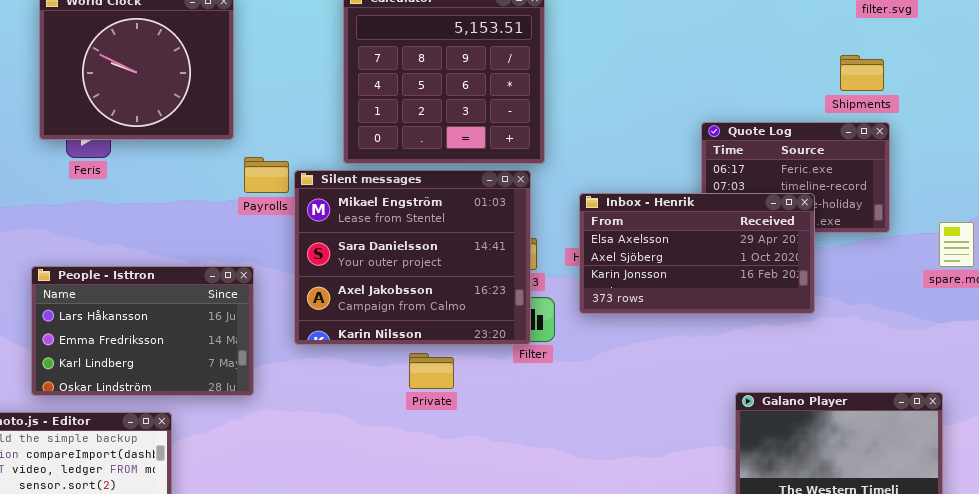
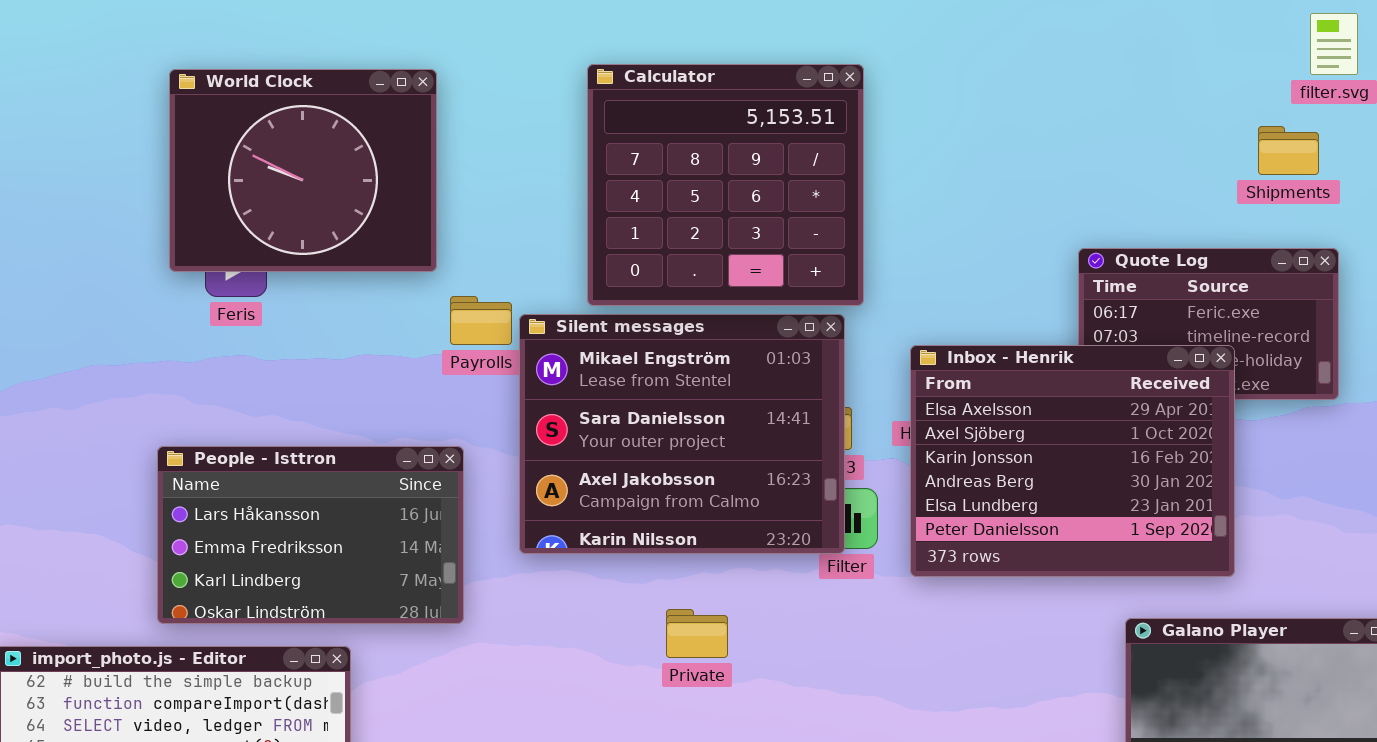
Shipments: [840,55,884,91] -> [1258,126,1319,175], moved
Inbox - Henrik: [579,193,815,314] -> [910,345,1235,577], resized
Private: [409,353,454,389] -> [666,609,728,658], moved

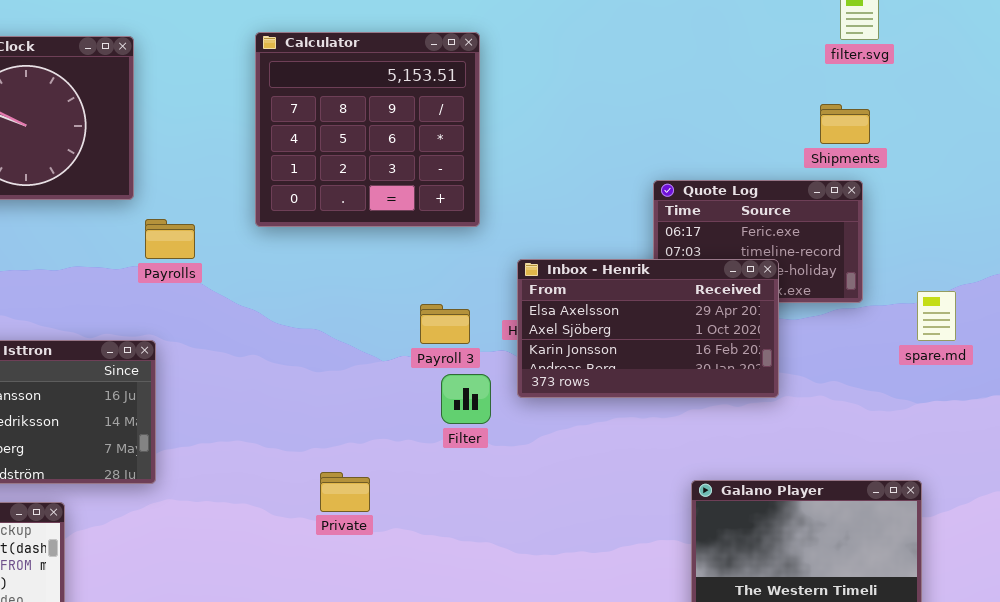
Shipments: [1258,126,1319,175] -> [820,104,870,144], moved
Silent messages: [519,314,845,554] -> none, closed
Inbox - Henrik: [910,345,1235,577] -> [517,259,779,398], resized

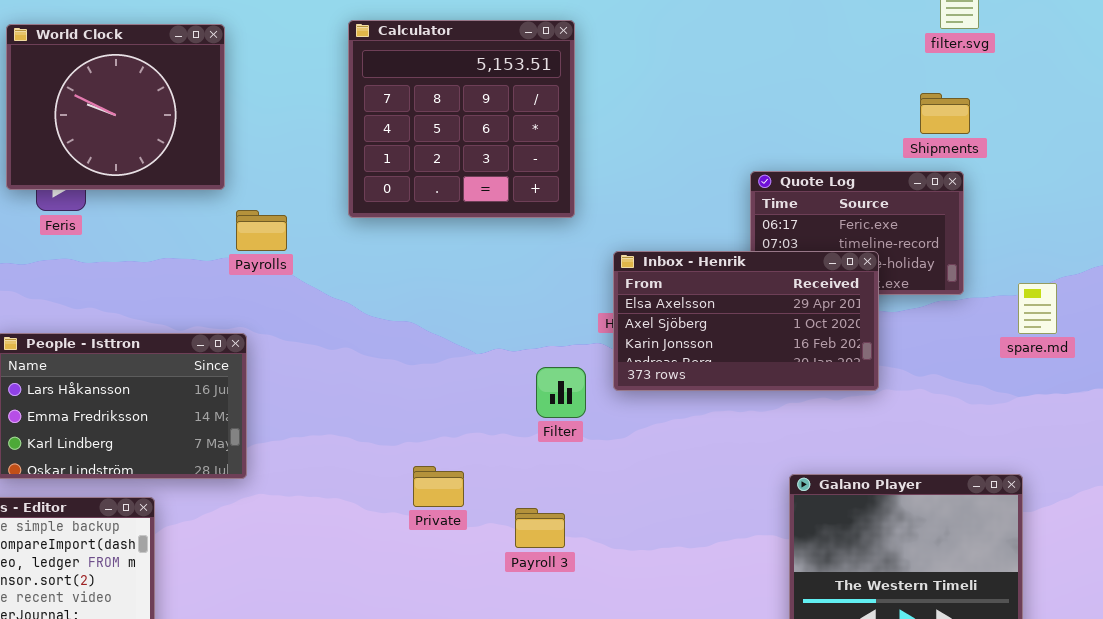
Payroll 3: [420,304,470,344] -> [515,508,565,548], moved

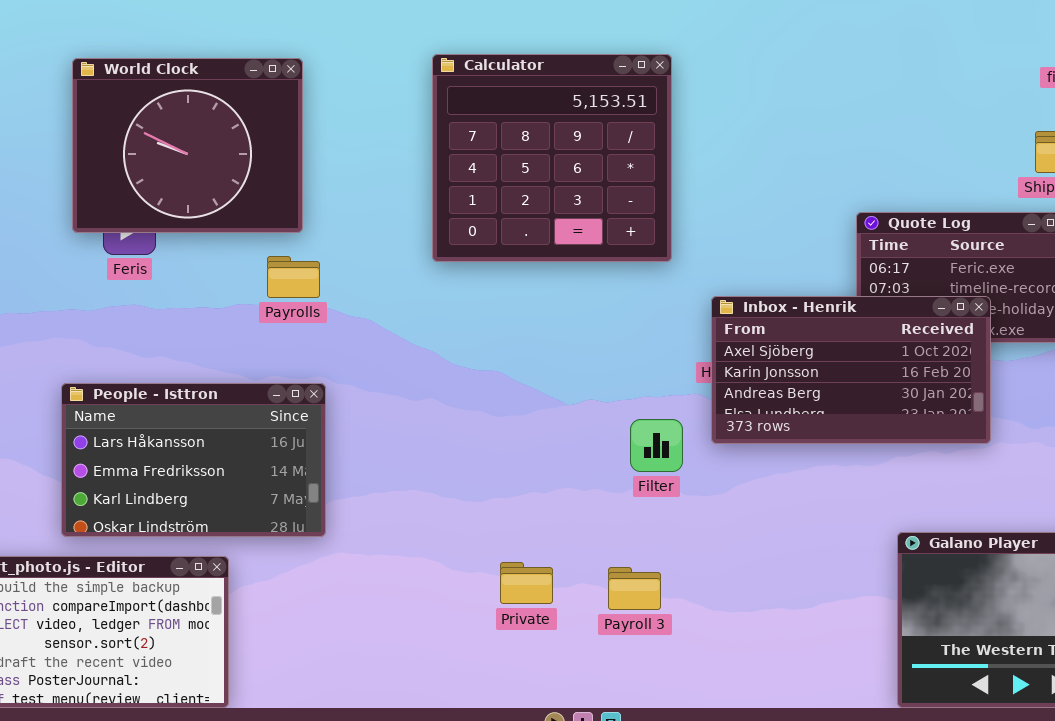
Payrolls: [236,210,287,251] -> [267,256,320,298], moved
Inbox - Henrik: [613,251,879,391] -> [711,296,991,444], scrolled down 1 row
Private: [413,466,464,507] -> [500,562,553,604], moved

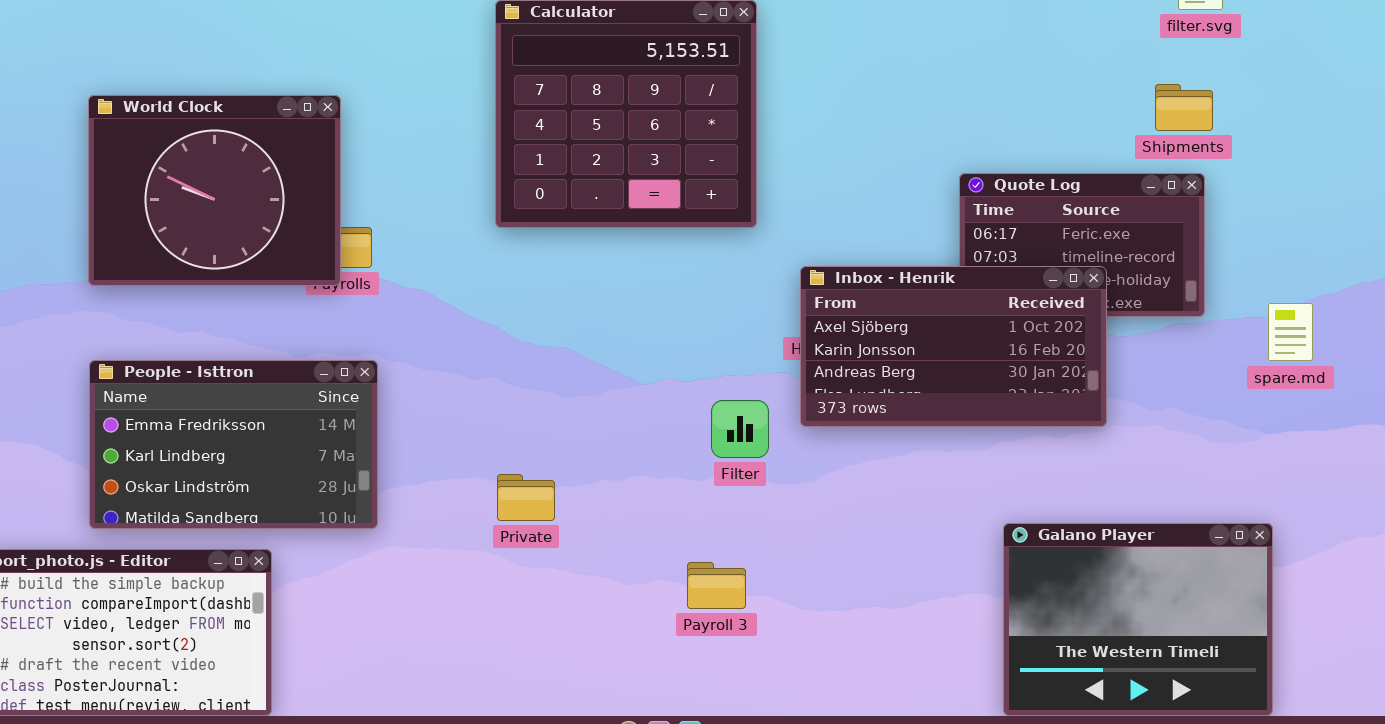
World Clock: [72,58,303,233] -> [88,95,341,286], moved
People - Isttron: [61,383,326,537] -> [89,360,378,529], scrolled down 1 row
Private: [500,562,553,604] -> [497,474,555,521], moved

